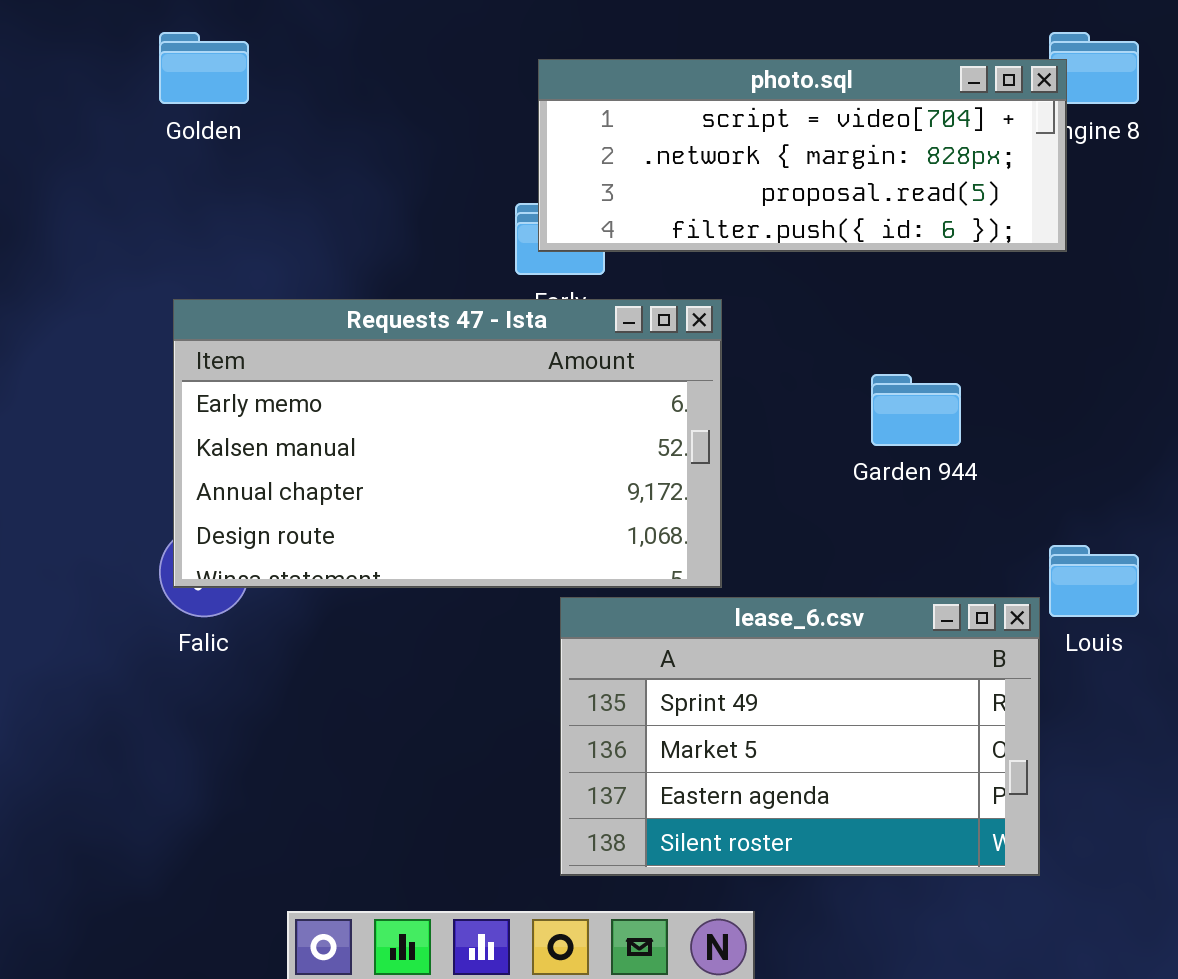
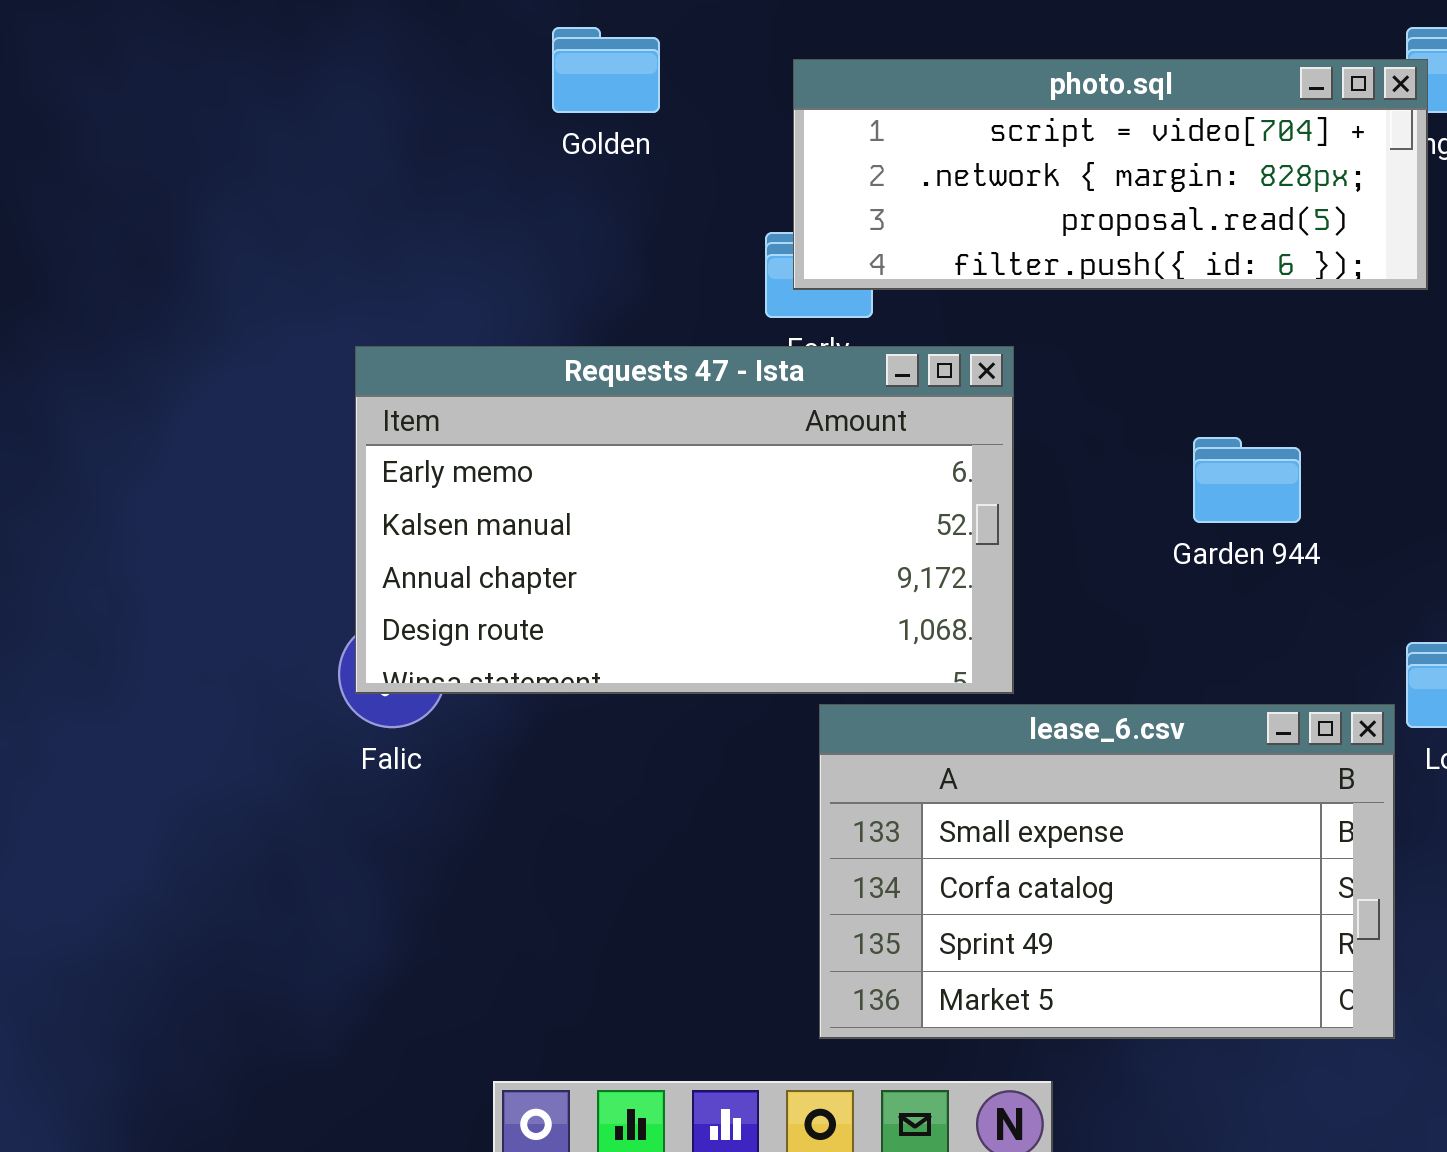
Golden: [159,32,249,104] -> [552,27,660,113], moved
lease_6.csv: [560,597,1040,876] -> [819,704,1395,1039], scrolled up 2 rows

